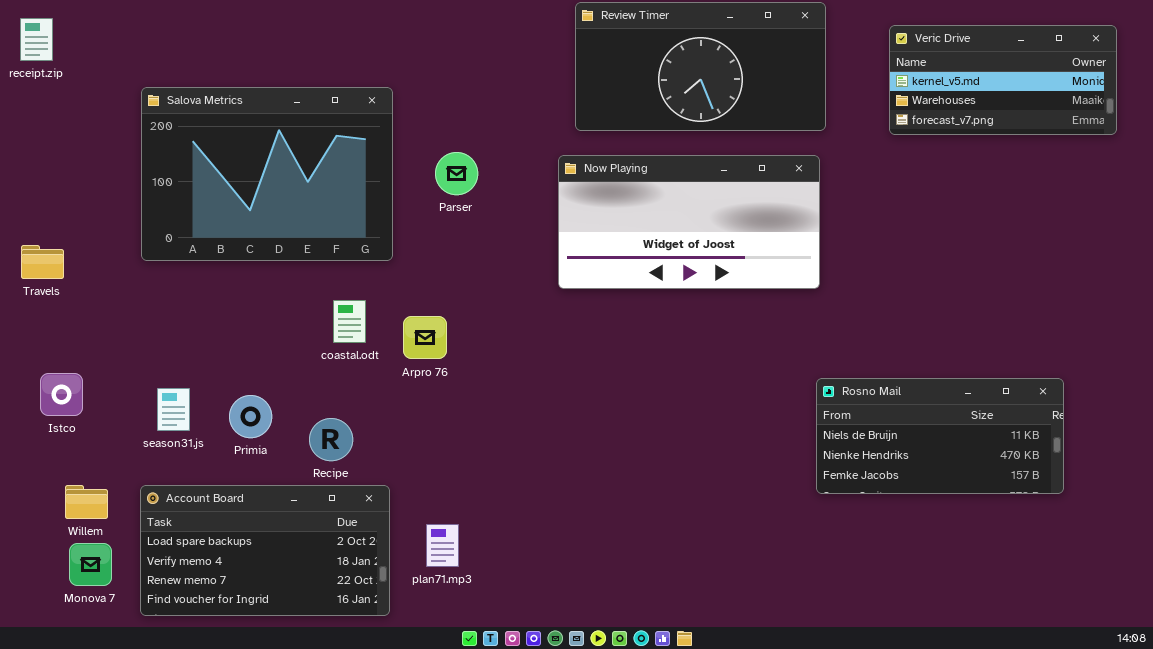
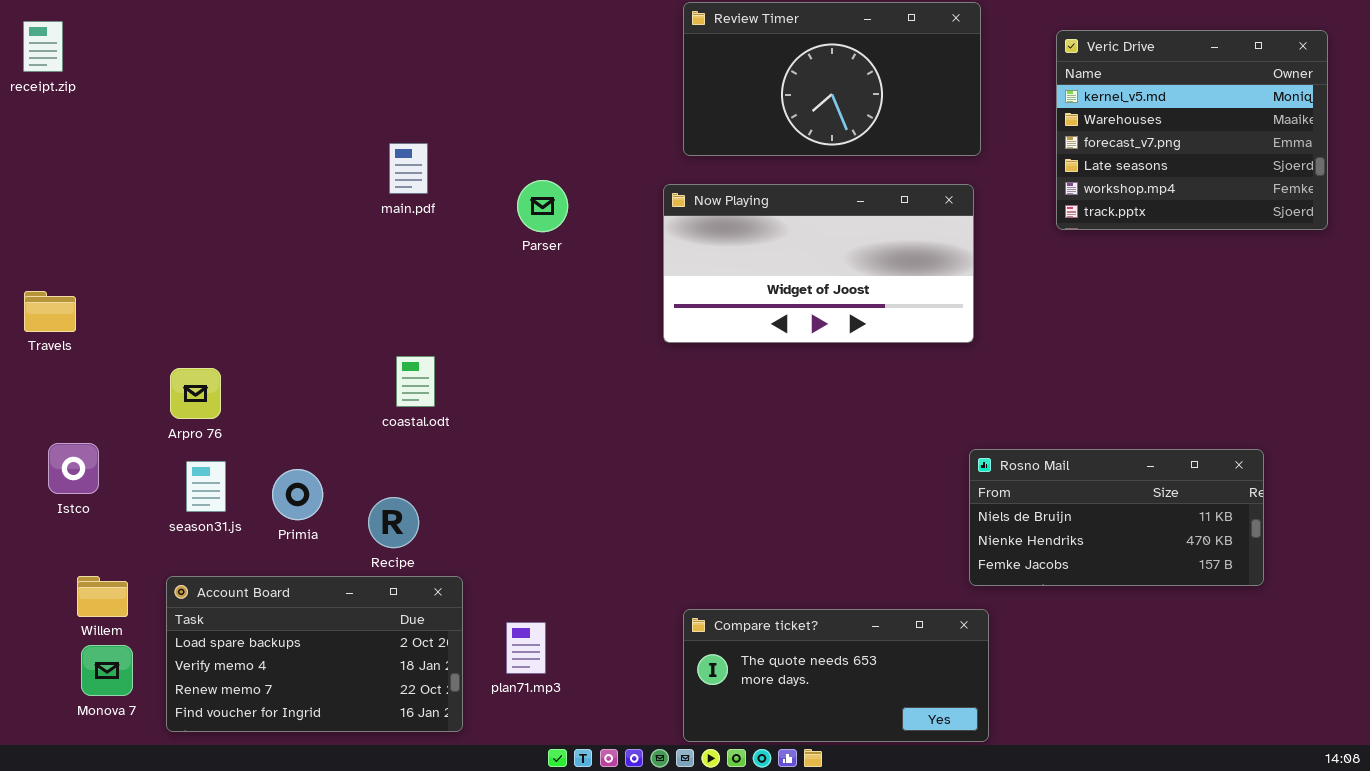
Veric Drive: [889,25,1117,135] -> [1056,30,1328,230], resized
Salova Metrics: [141,87,393,261] -> none, closed
Arpro 76: [403,316,447,359] -> [170,368,221,419], moved
Compare ticket?: none -> [683,609,989,742], opened

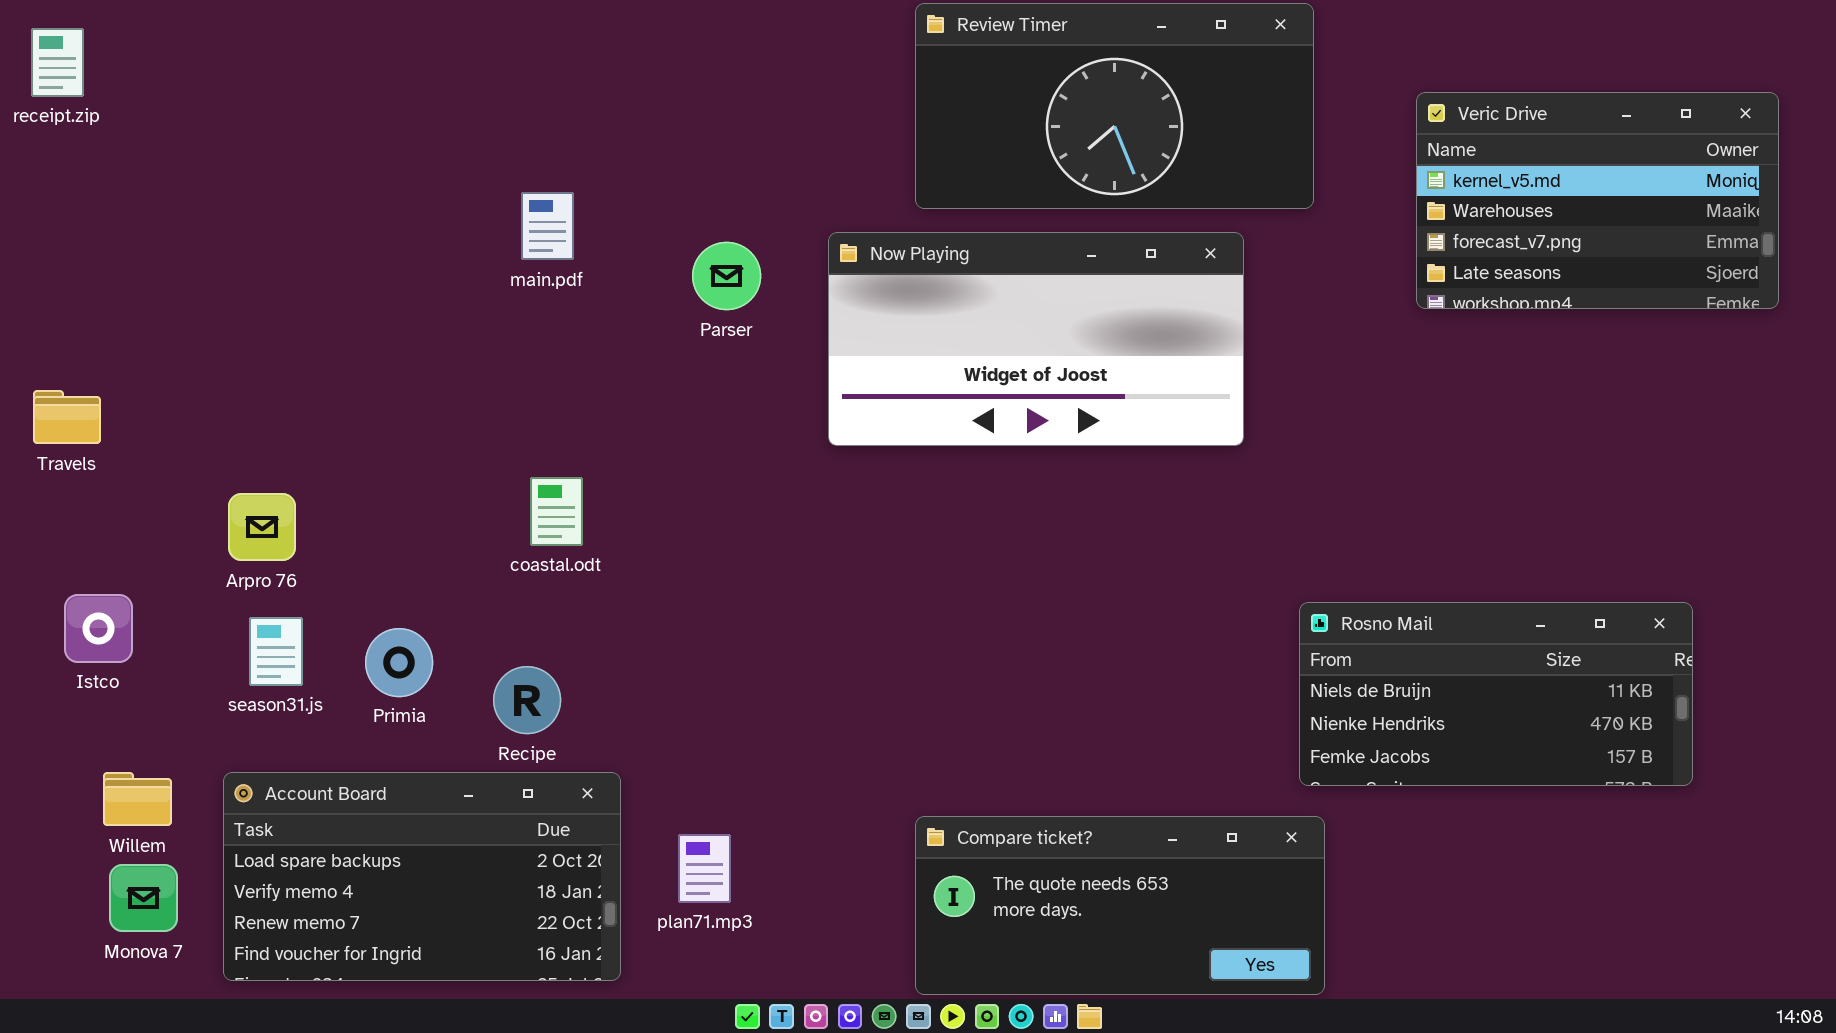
Veric Drive: [1056,30,1328,230] -> [1416,92,1779,309], resized
Now Playing: [663,184,974,343] -> [828,232,1244,446], moved

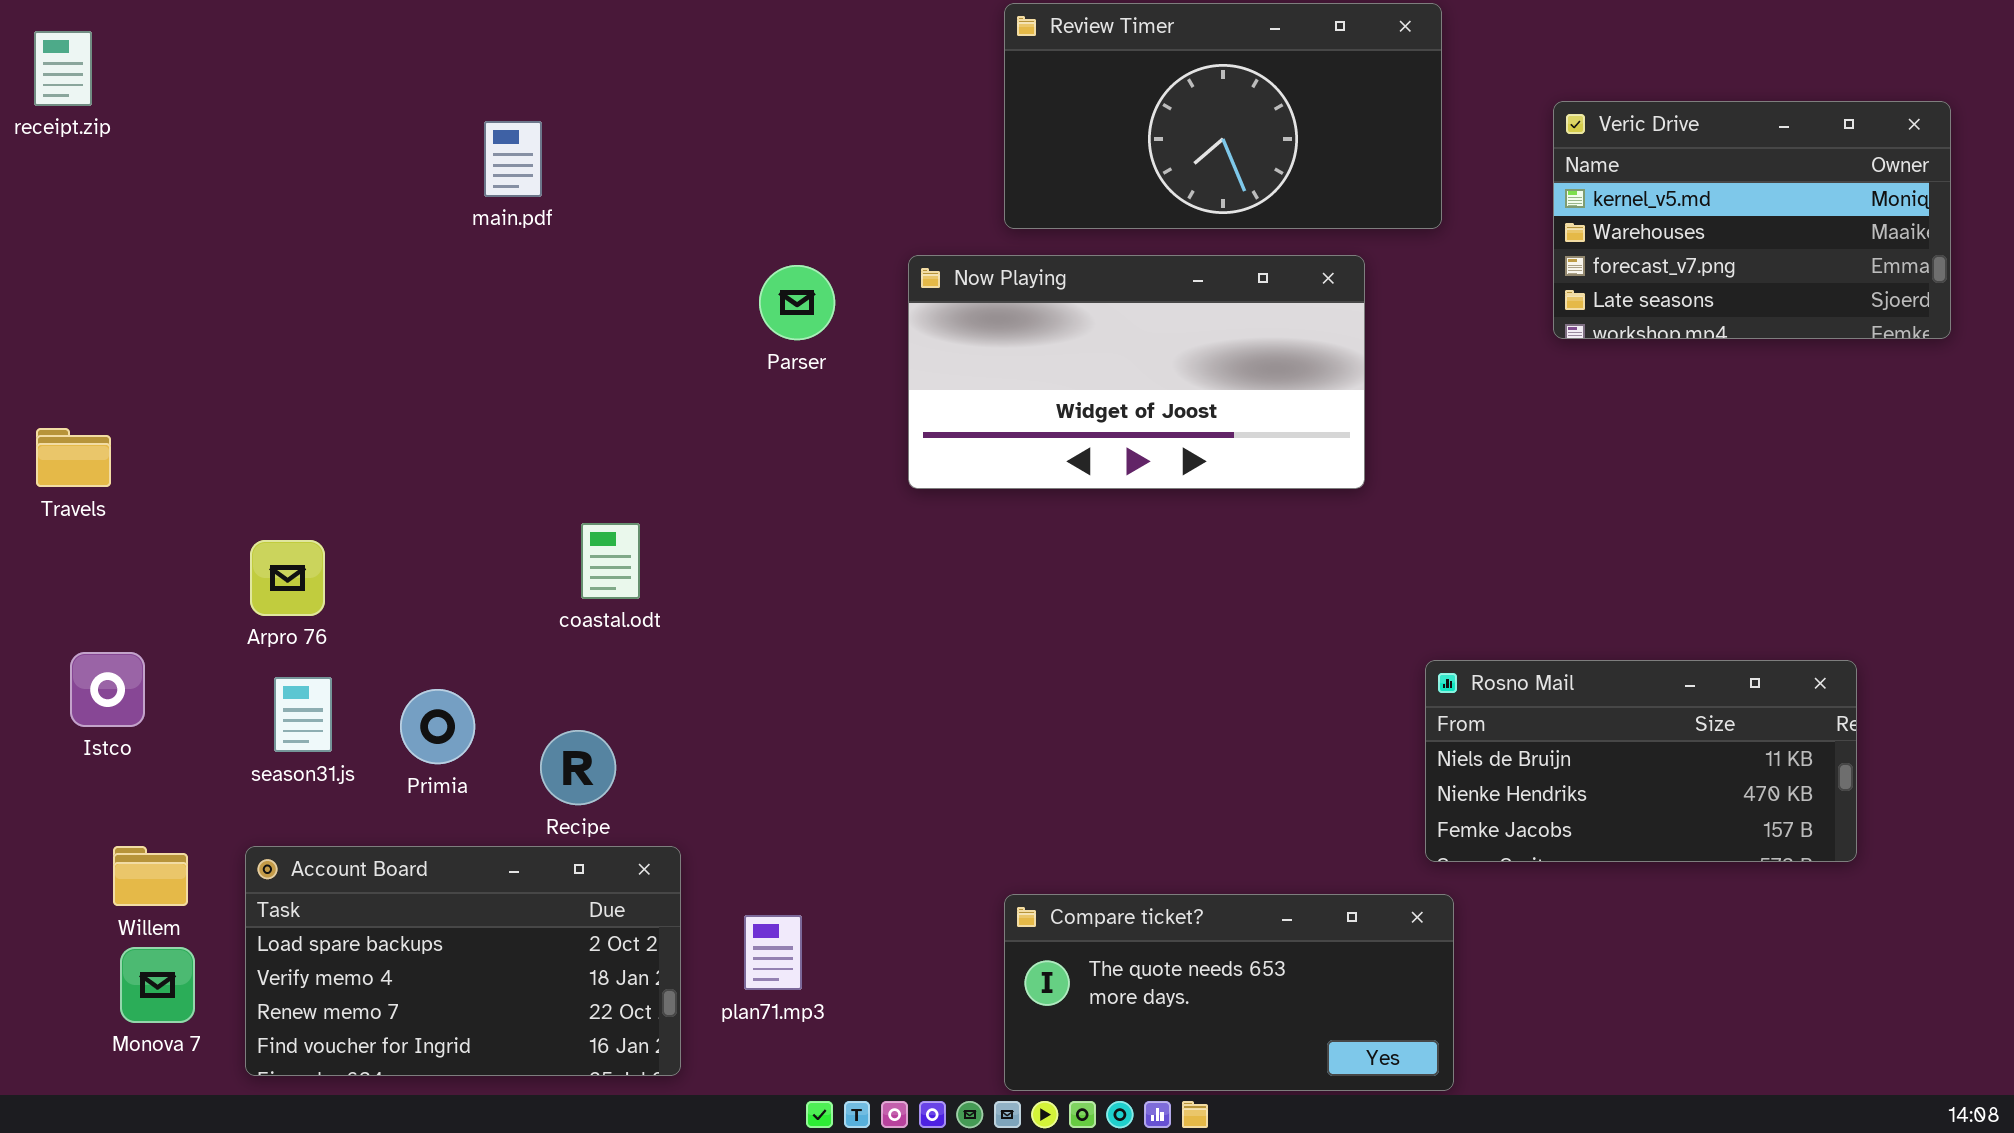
main.pdf: [521,192,574,260] -> [484,121,542,197], moved

